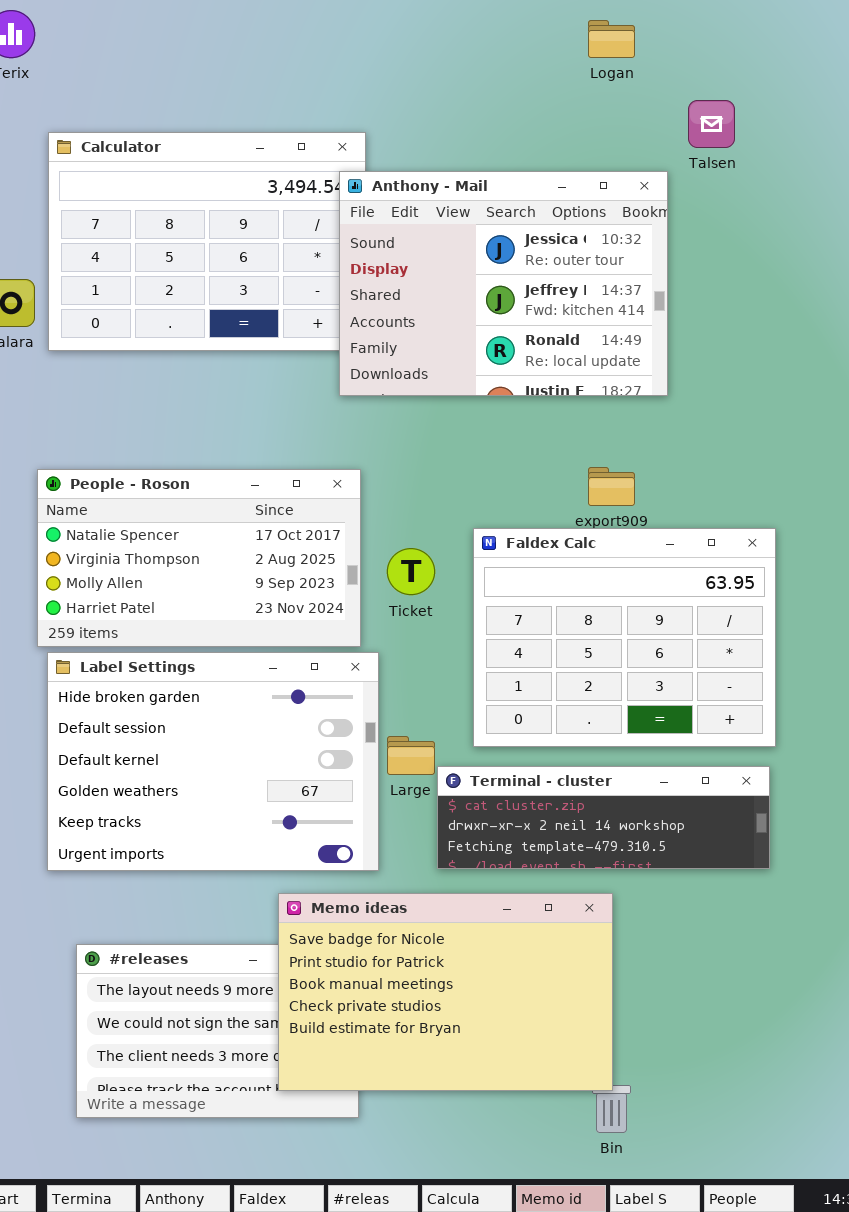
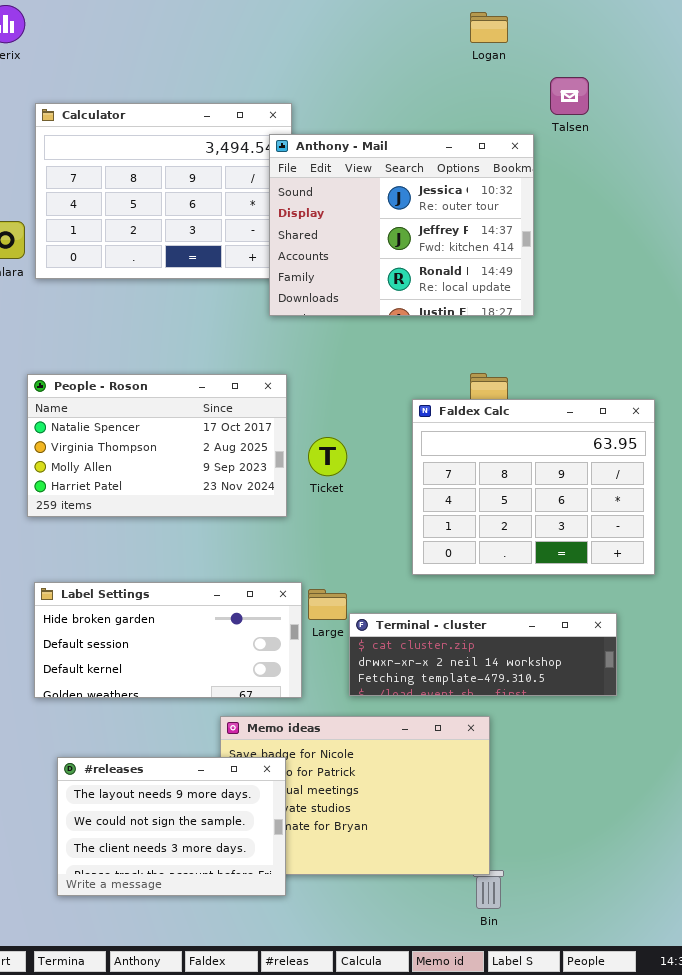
Faldex Calc: [473,528,776,747] -> [412,399,655,575], moved
Label Settings: [47,652,379,871] -> [34,582,302,698], resized
#releases: [76,944,359,1118] -> [57,757,286,896], raised

